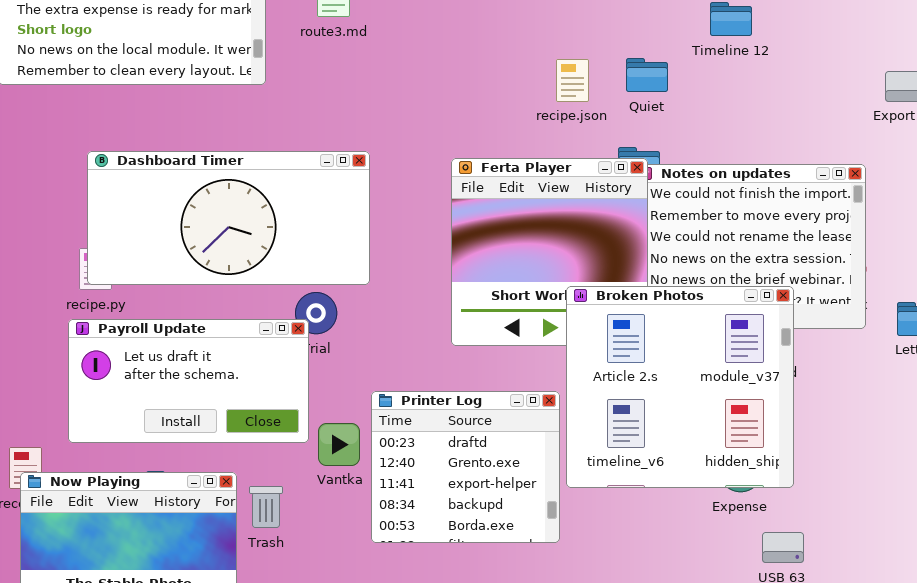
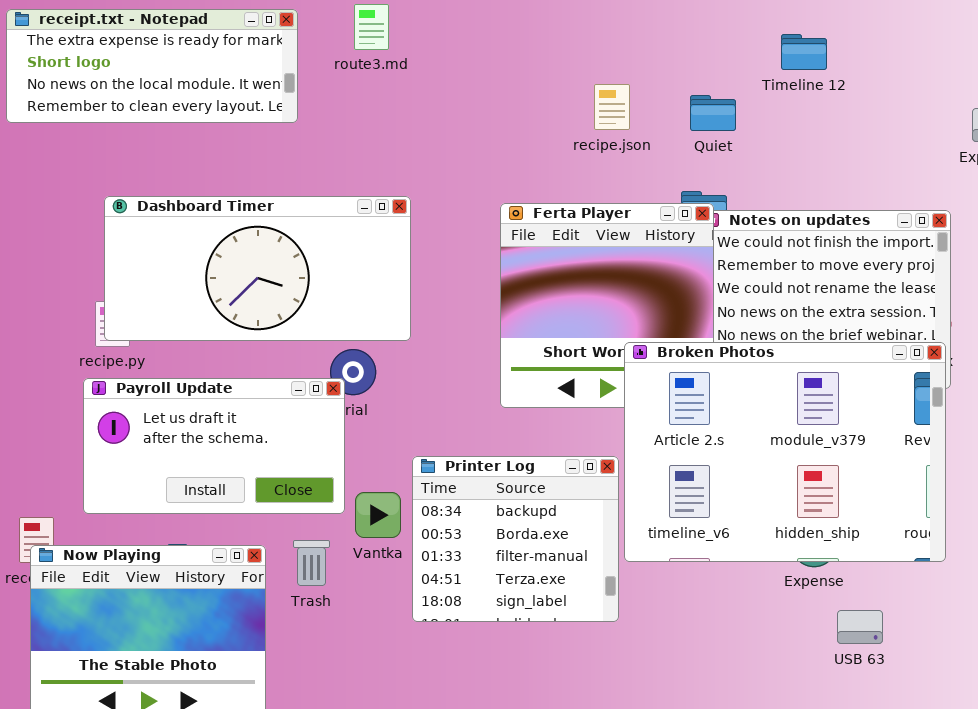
recipe.json: [556,59,589,102] -> [594,84,630,130], moved
Broken Photos: [566,286,794,488] -> [624,342,946,562], resized
Printer Log: [371,391,560,543] -> [412,456,619,622], scrolled down 3 rows
Trash: [249,486,283,528] -> [293,540,330,586], moved

